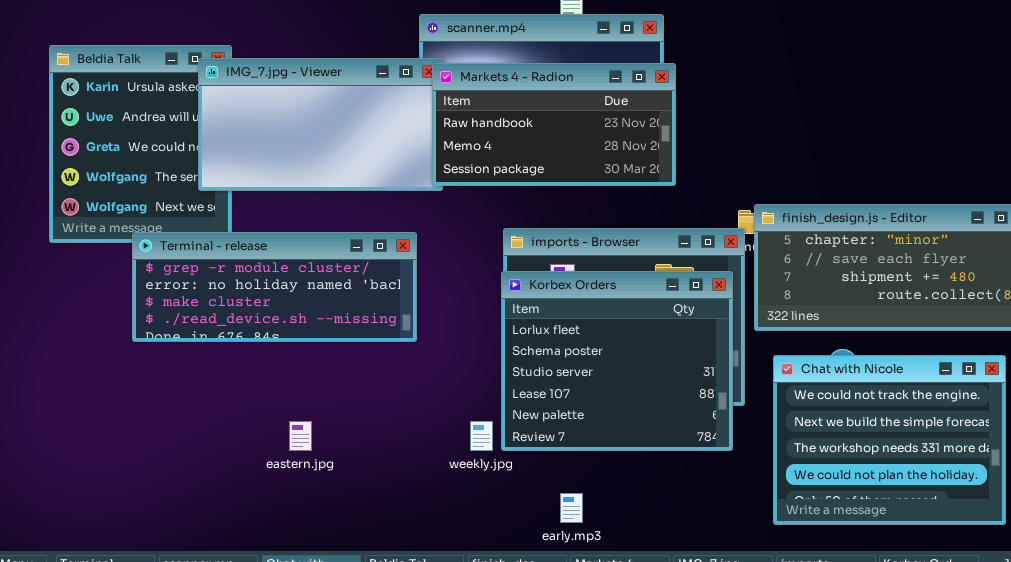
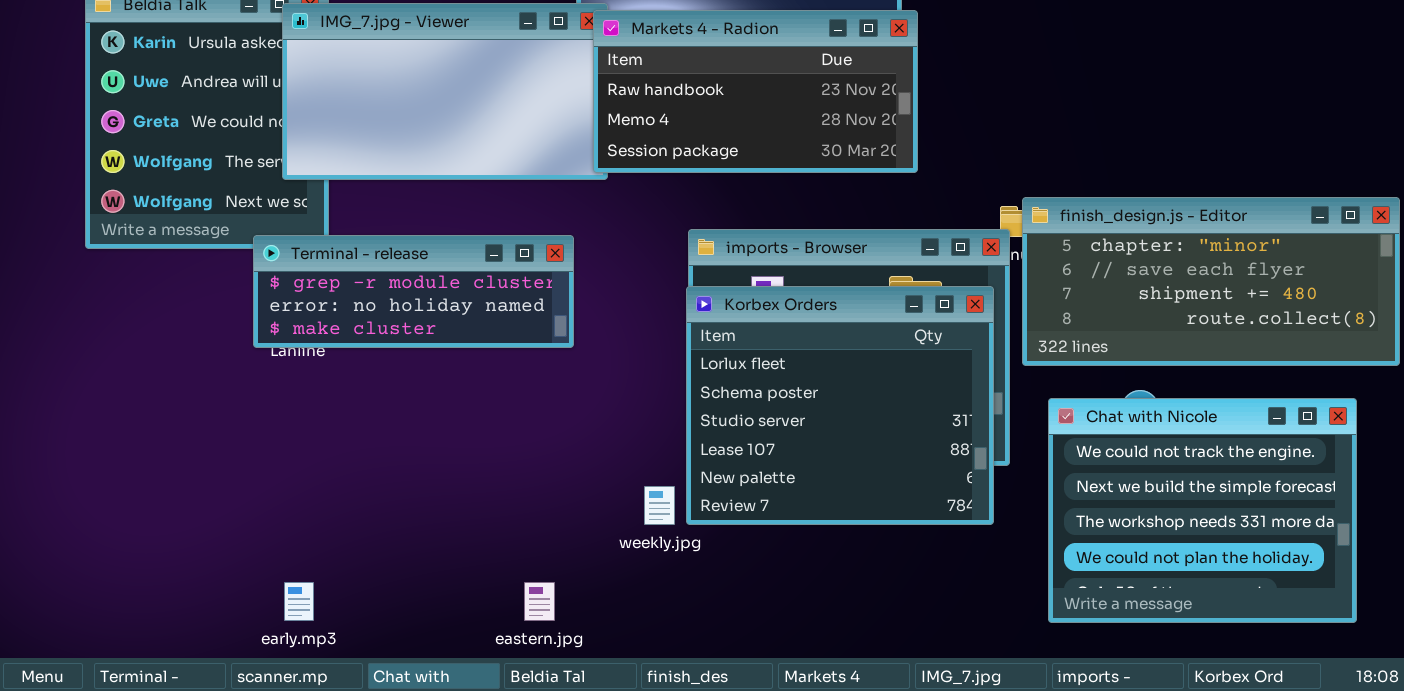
Terminal - release: [132,232,417,342] -> [253,235,574,348], resized
eastern.jpg: [289,421,312,451] -> [524,582,555,621], moved
early.mp3: [560,493,583,523] -> [284,582,314,621], moved

